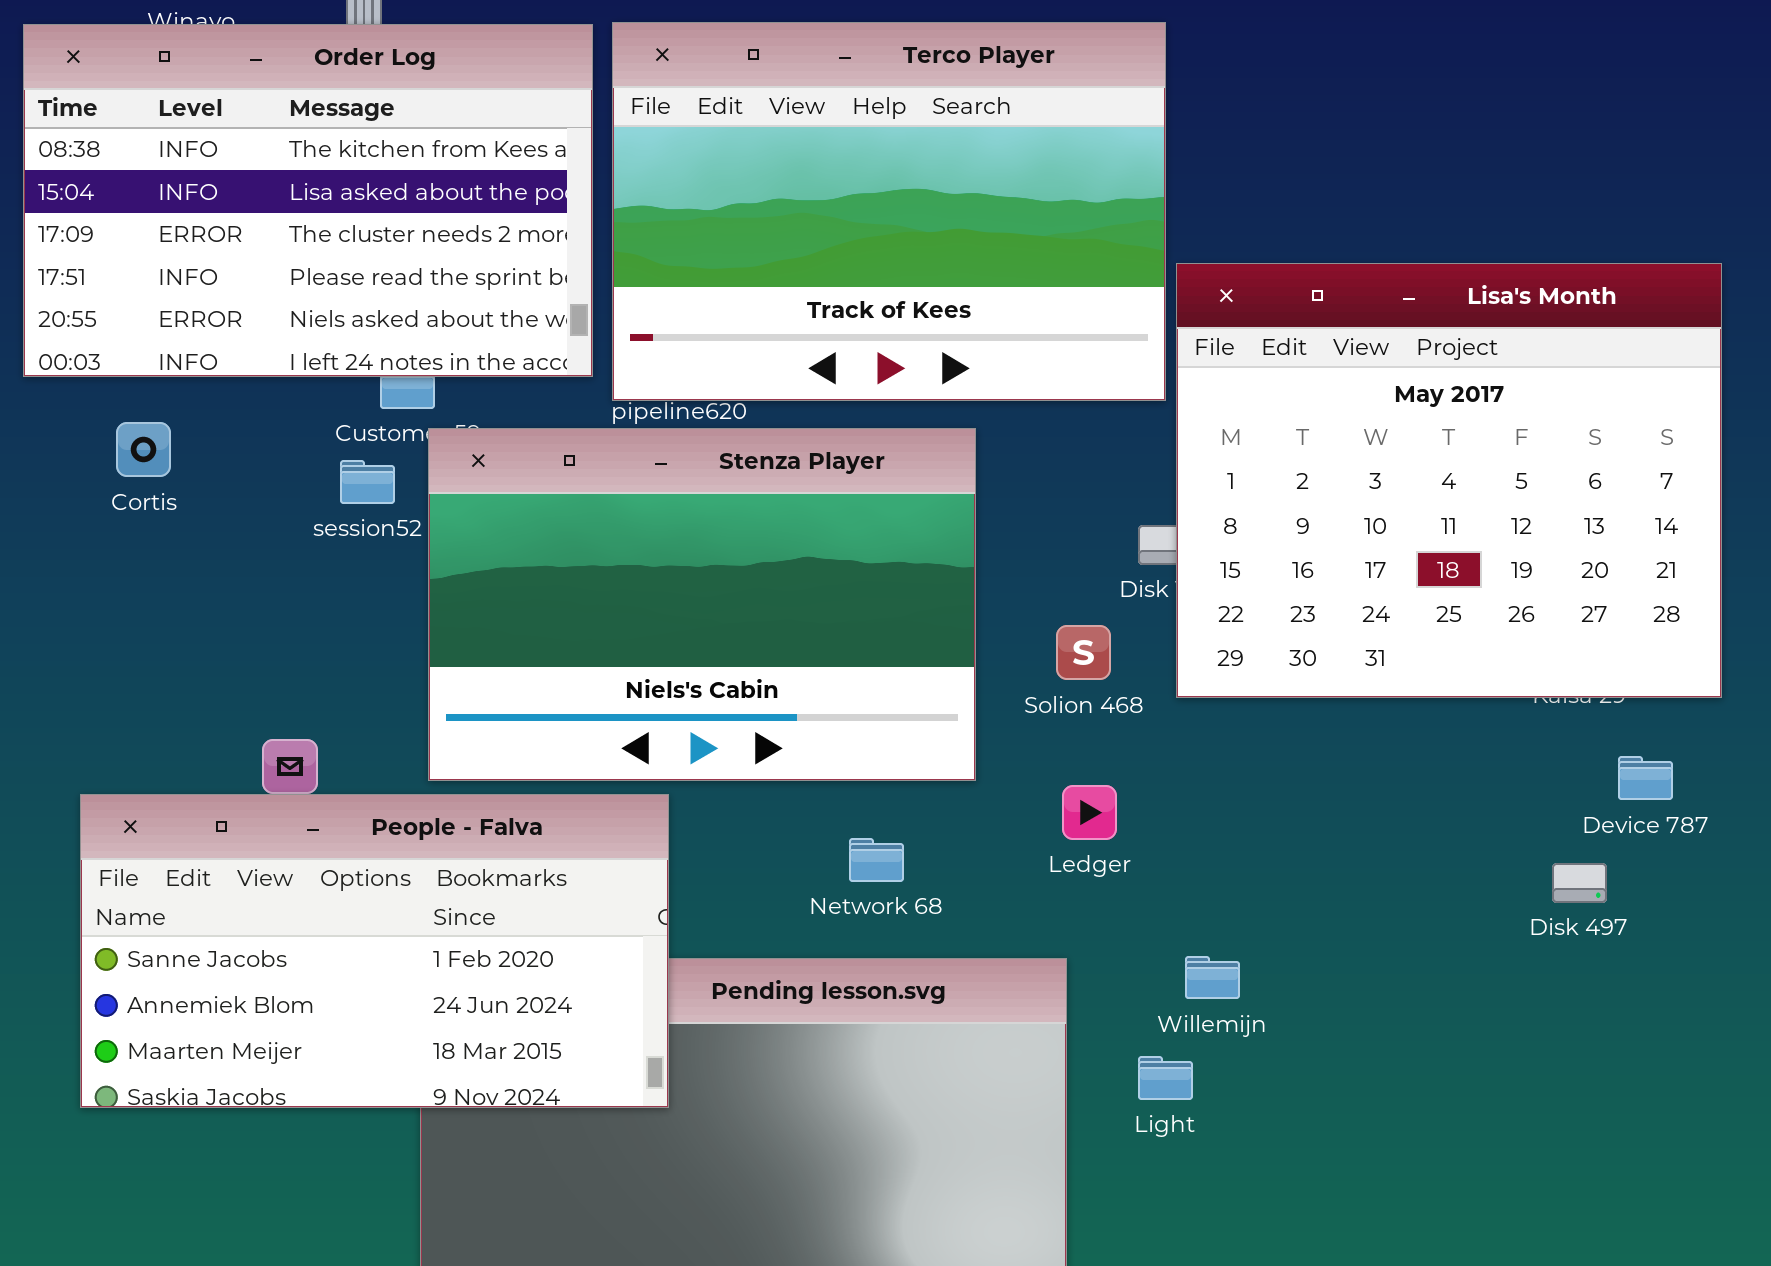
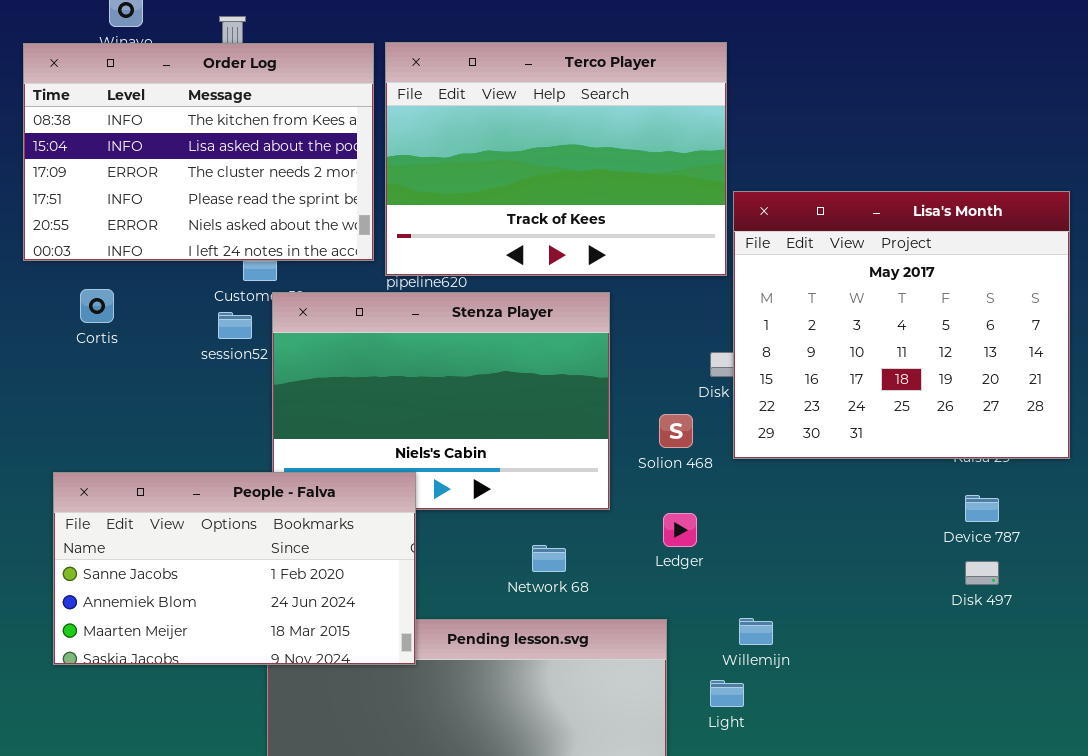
Device 787: [1618,756,1673,800] -> [965,495,999,522], moved
People - Falva: [80,794,669,1108] -> [53,472,416,665], moved

